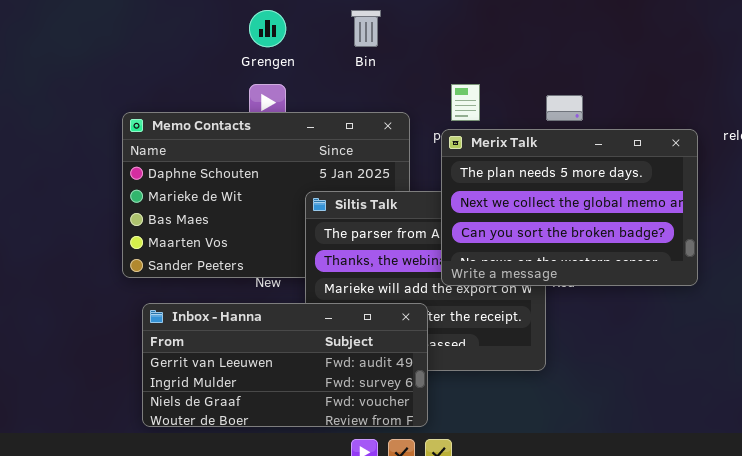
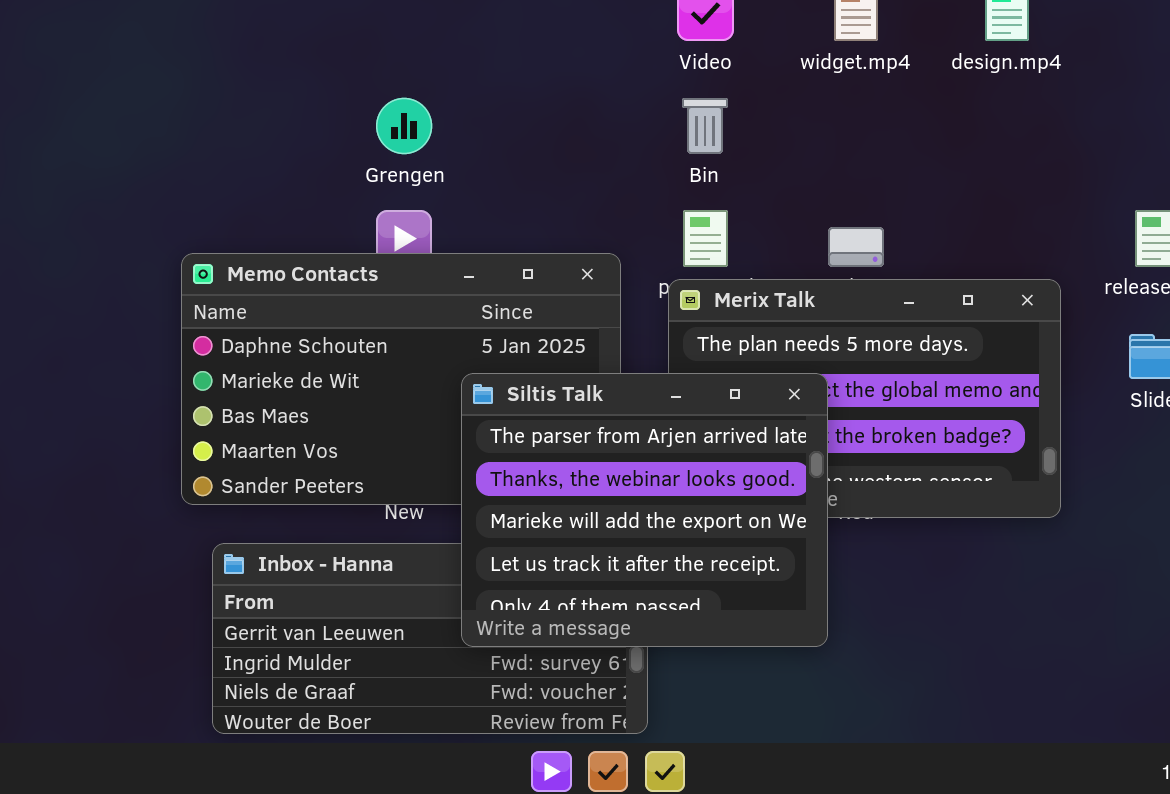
Bin: [351,10,381,47] -> [682,98,728,154], moved
Siltis Talk: [305,191,546,371] -> [461,373,828,647], raised

